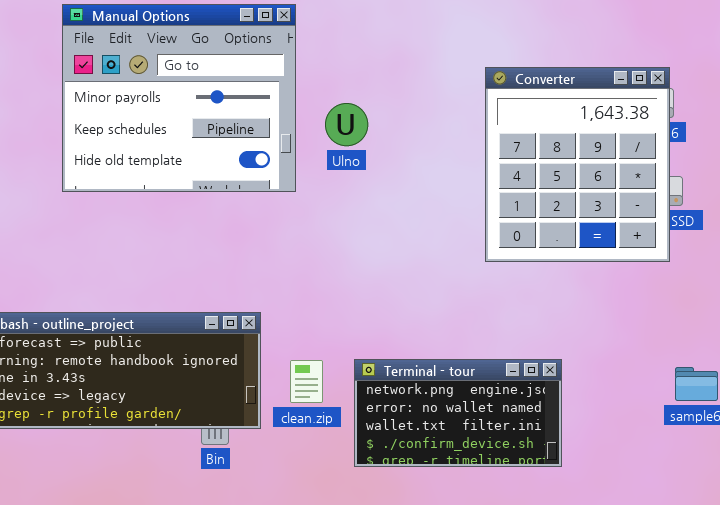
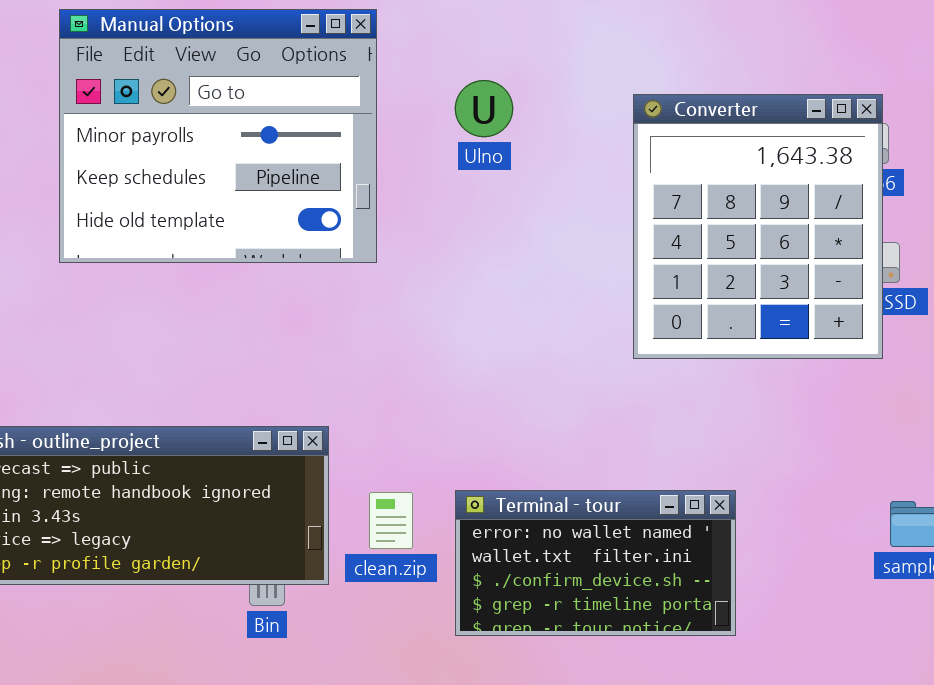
Ulno: [325,103,368,146] -> [455,80,513,137], moved
Terminal - tour: [354,359,562,467] -> [455,490,736,636], scrolled down 1 row

